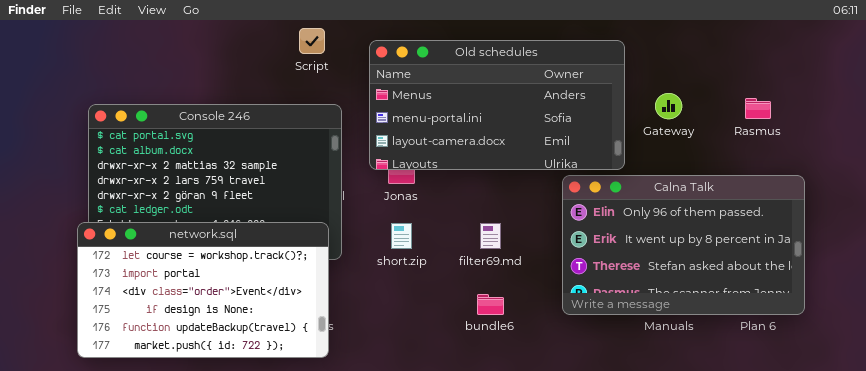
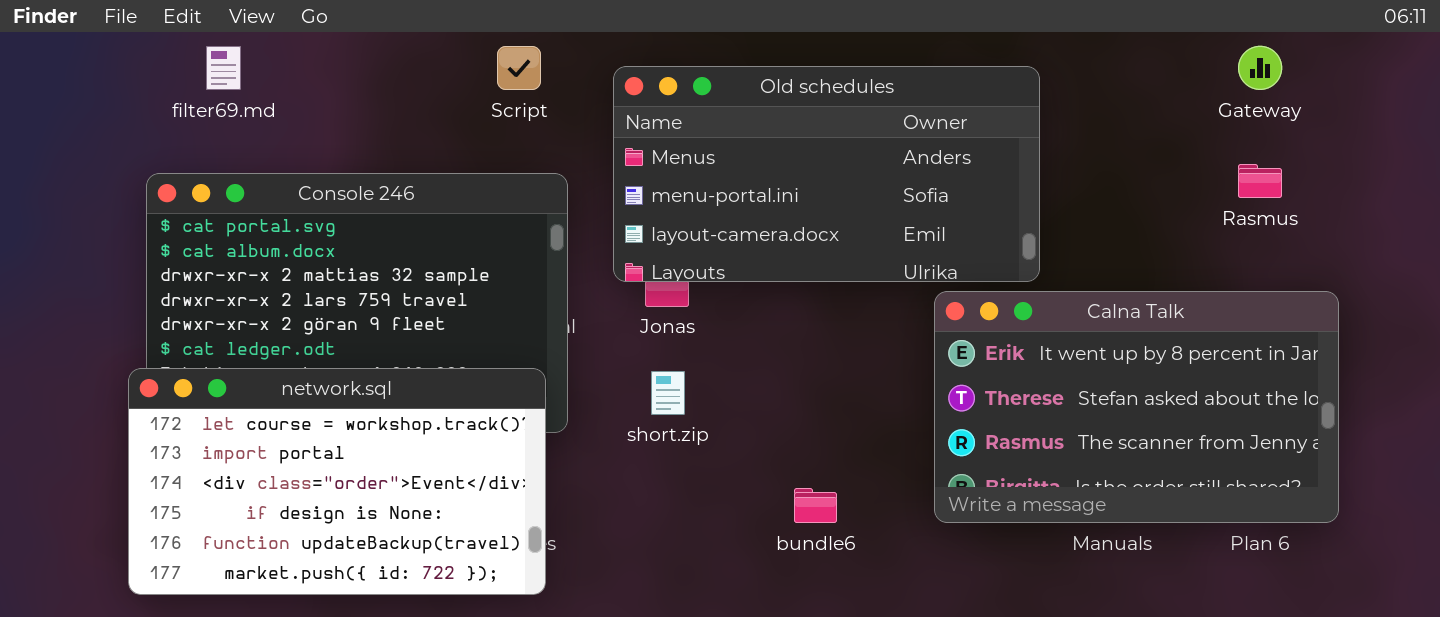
Gateway: [655,93,682,119] -> [1238,46,1282,90], moved
Calna Talk: [562,175,805,315] -> [934,291,1339,523], scrolled down 1 row
filter69.md: [480,223,501,249] -> [206,46,241,90], moved

